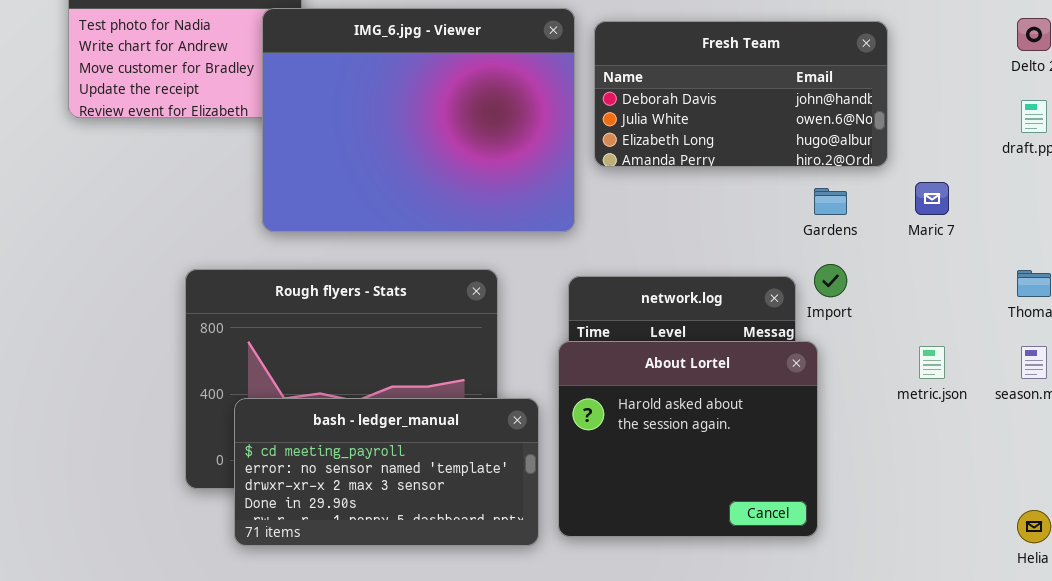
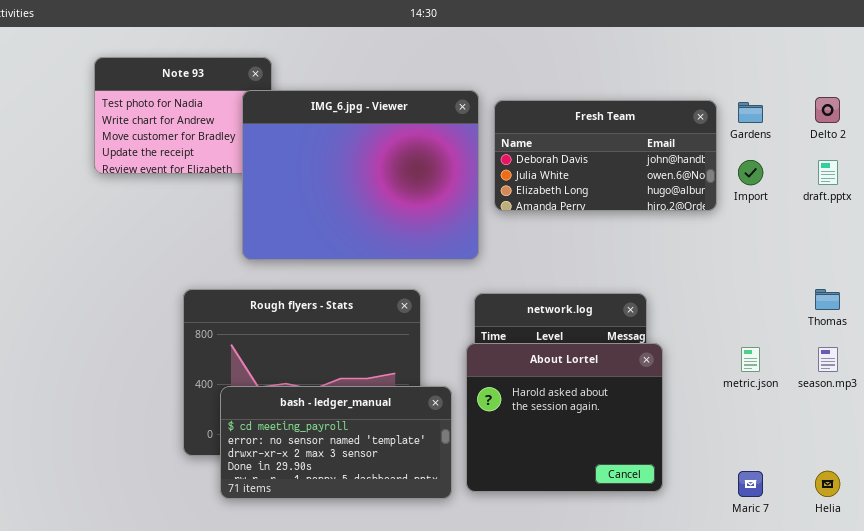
Maric 7: [915,182,949,215] -> [738,471,763,497], moved
Gardens: [814,188,847,215] -> [738,102,763,123], moved
Import: [814,264,847,297] -> [738,160,763,185], moved

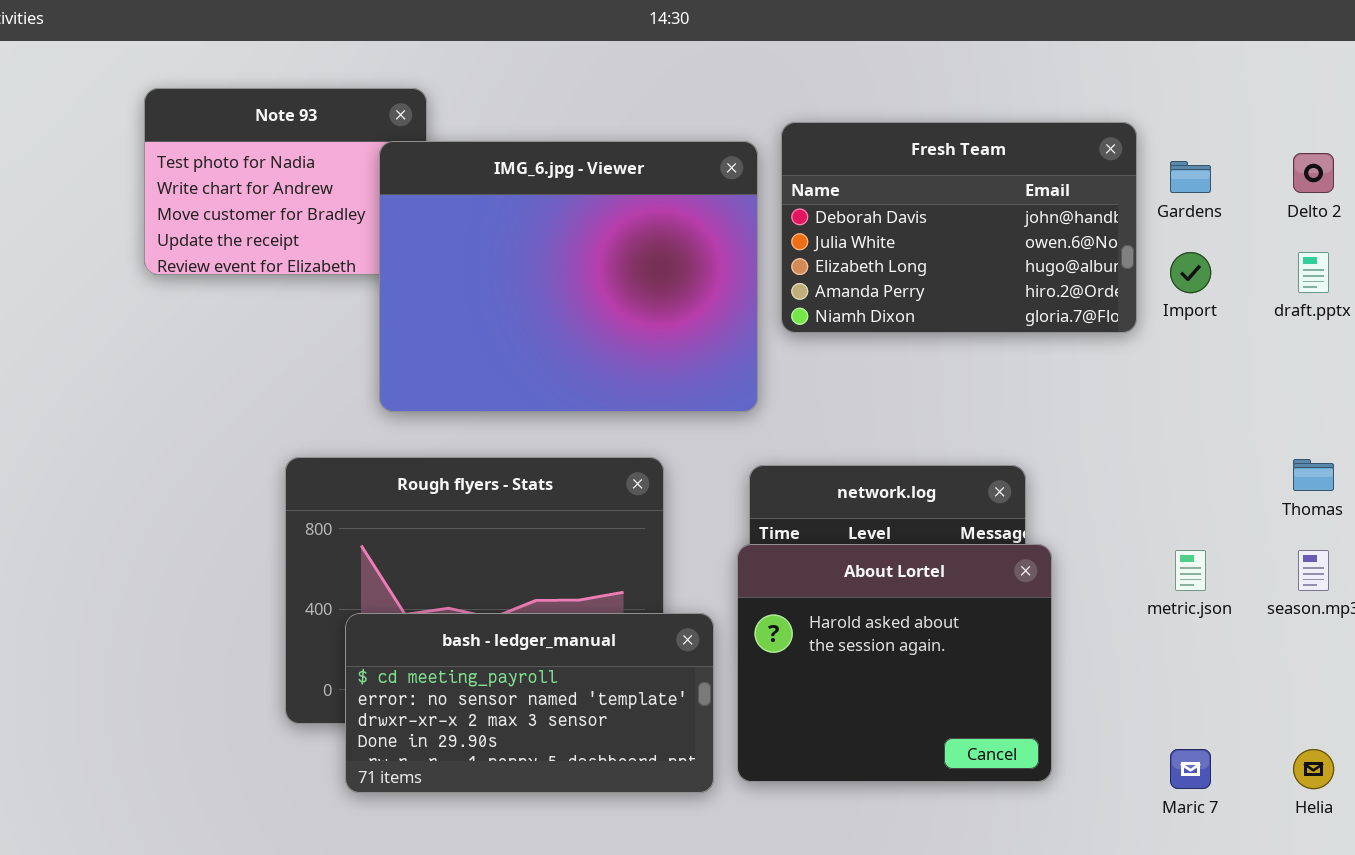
Fresh Team: [494,100,717,211] -> [781,122,1137,333], resized

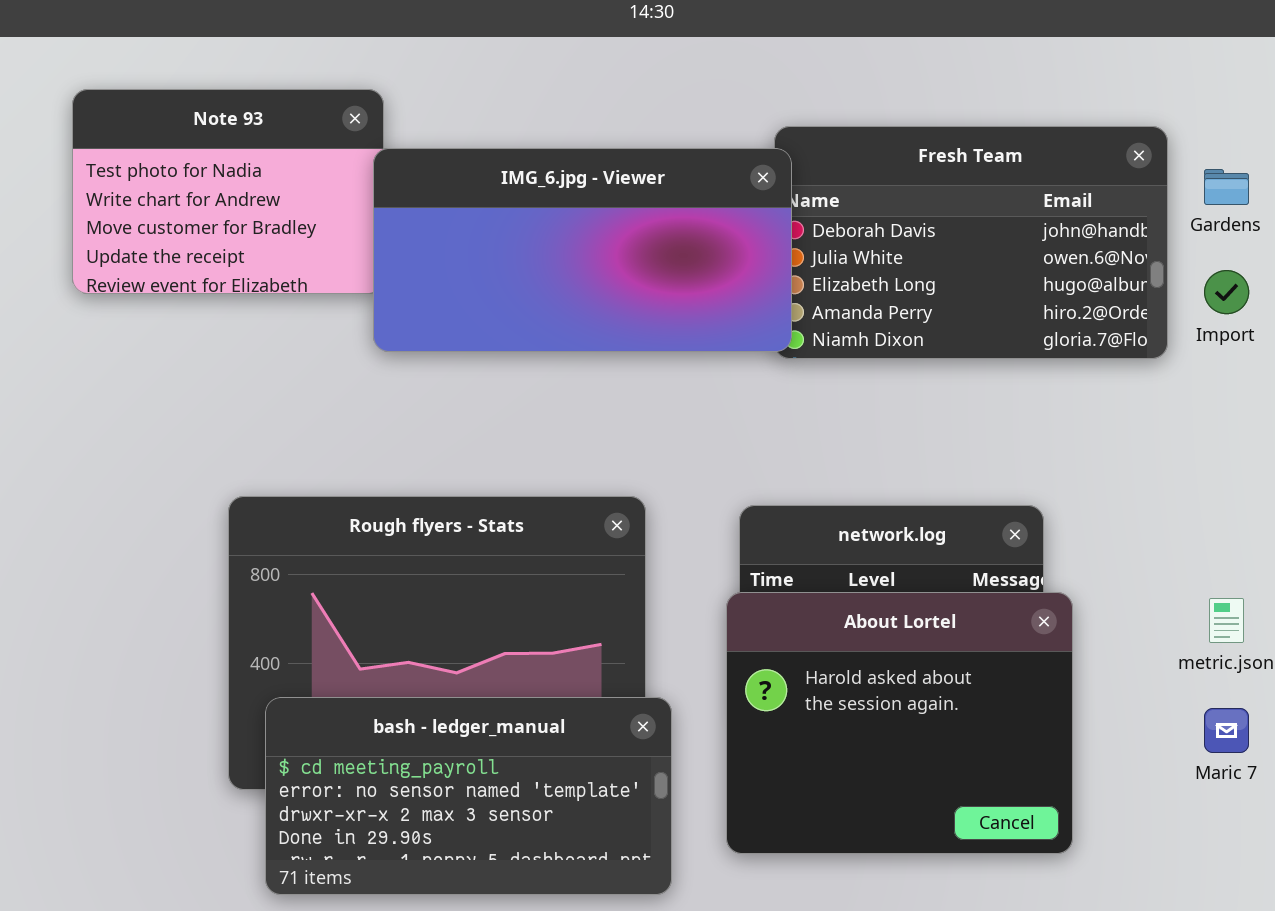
IMG_6.jpg - Viewer: [379,141,758,412] -> [373,148,792,352], moved, resized
bash - ledger_manual: [345,613,714,793] -> [265,697,672,895], moved
Maric 7: [1170,749,1211,789] -> [1204,708,1249,753], moved

